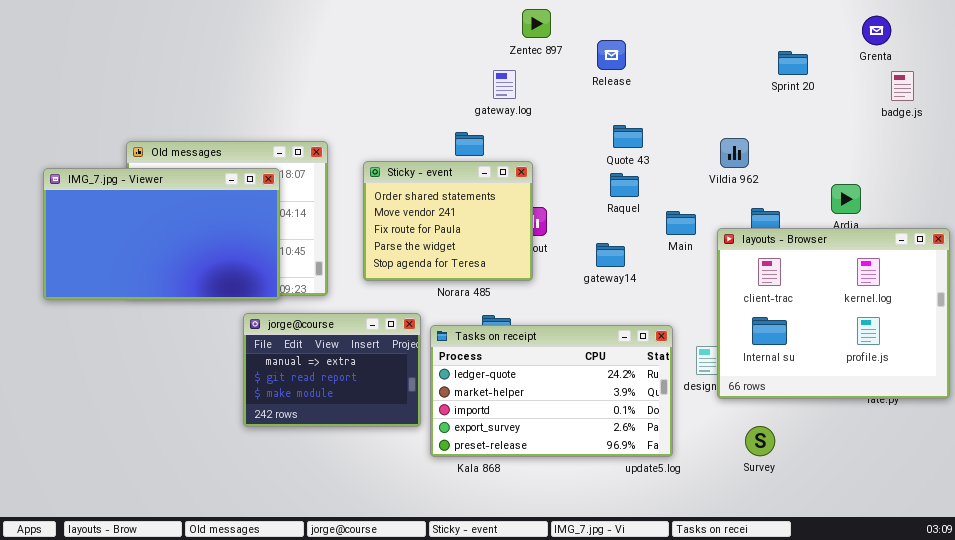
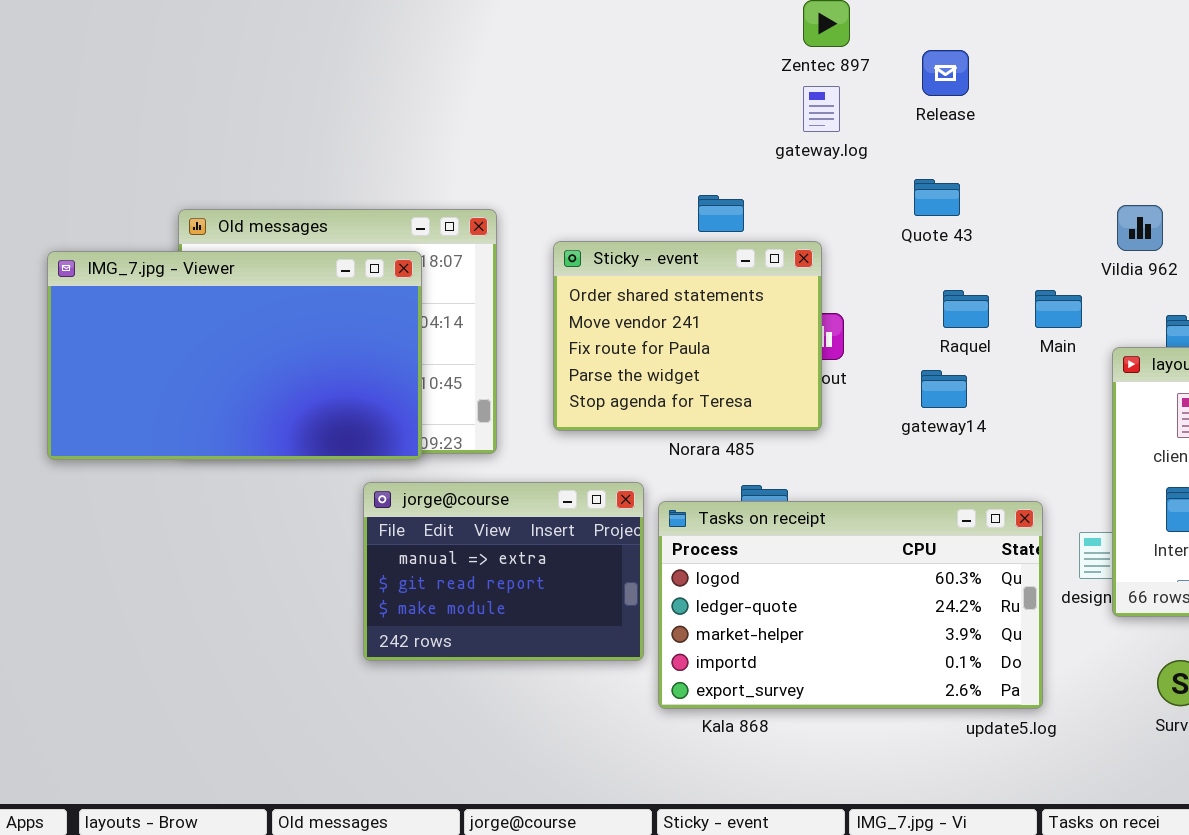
gateway.log: [493,70,516,99] -> [803,86,840,132], moved
Quote 43: [613,125,643,148] -> [914,179,960,216], moved
Raquel: [610,173,639,197] -> [943,290,989,328], moved
Main: [666,211,696,235] -> [1035,290,1082,328], moved
Tasks on receipt: [430,325,673,457] -> [658,501,1043,709], scrolled up 1 row

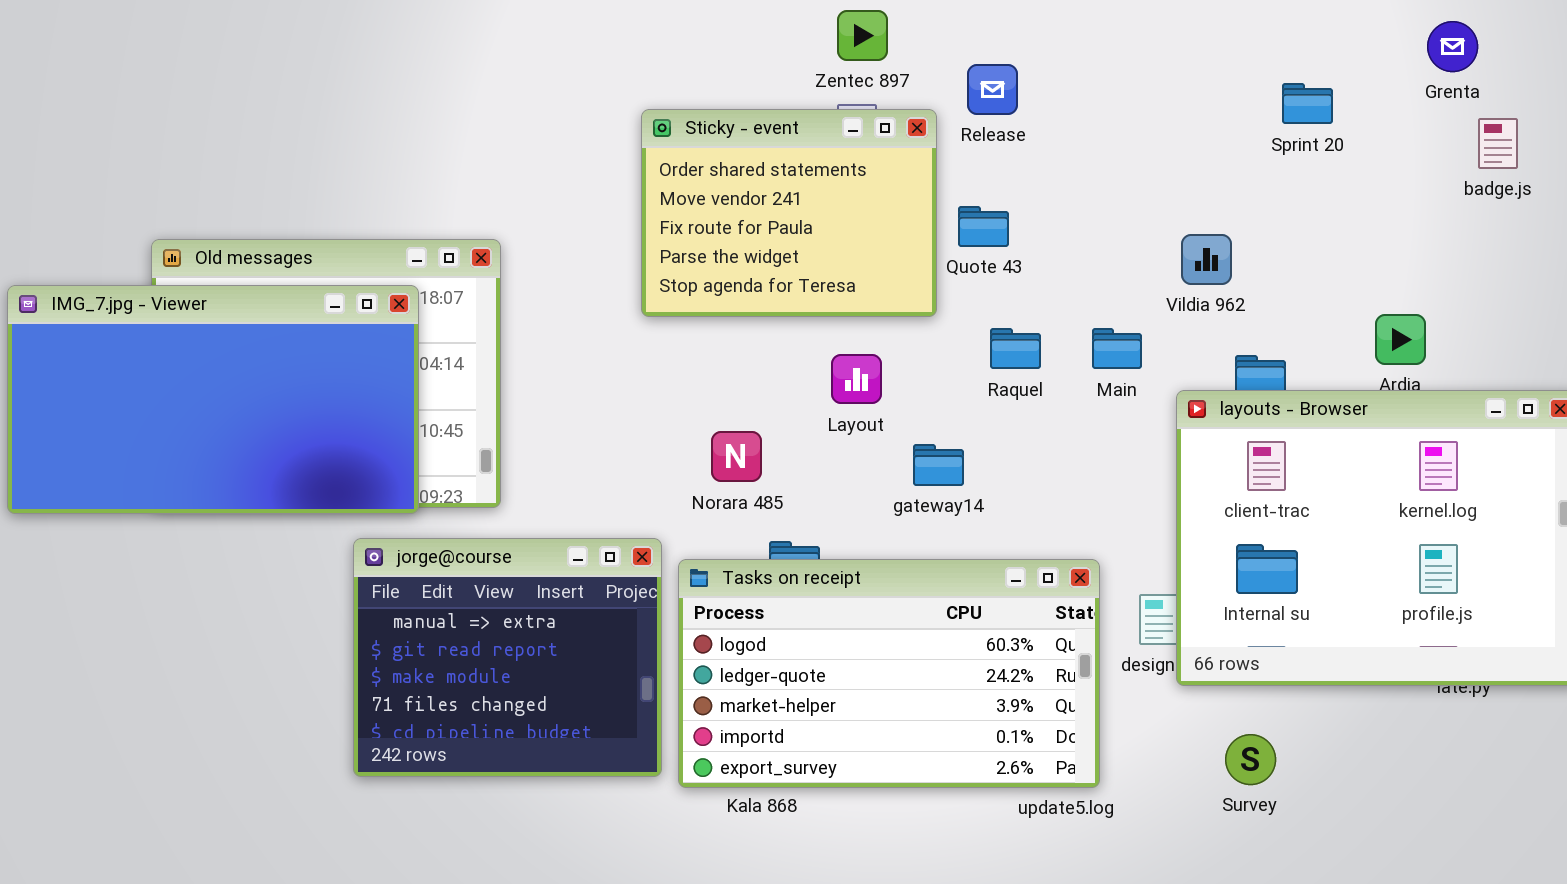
Sticky - event: [553,241,822,431] -> [641,109,937,317], moved
gateway14: [921,370,967,408] -> [913,444,964,486], moved
jorge@course: [363,482,644,661] -> [353,538,662,777], resized

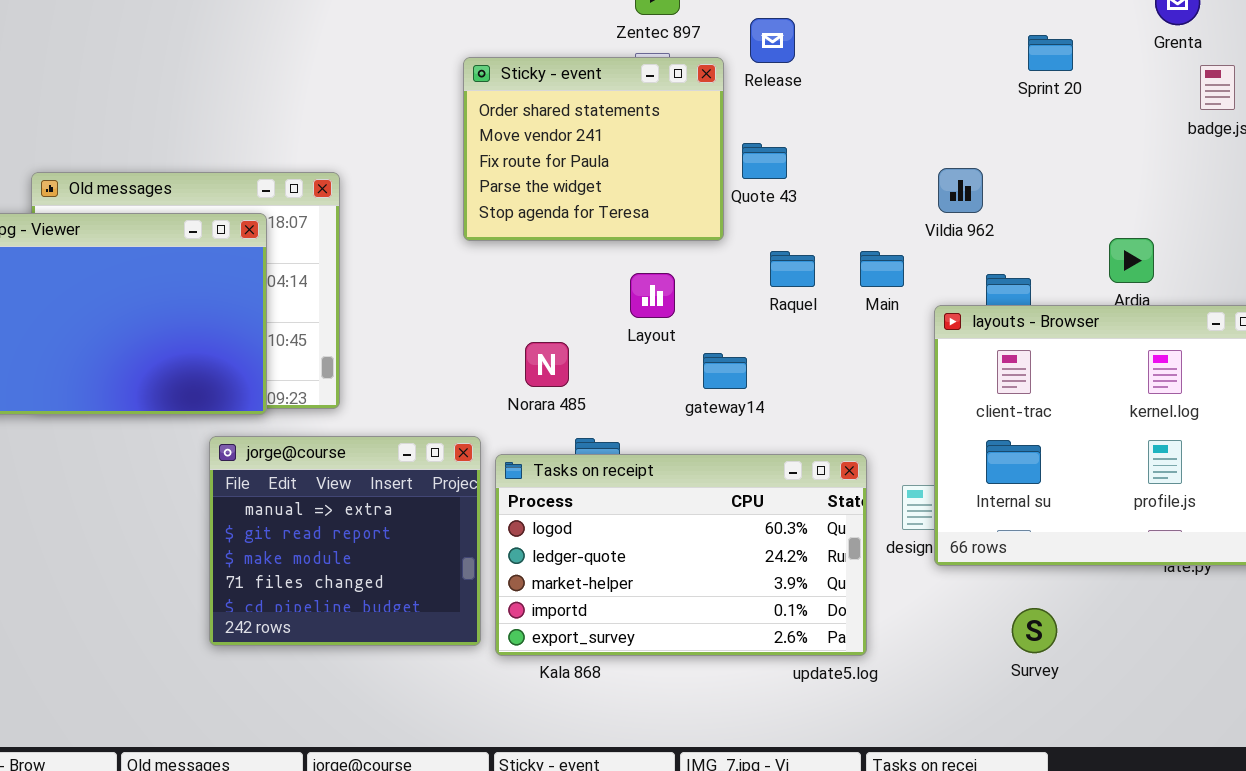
Survey: [1225,734,1276,785] -> [1012,608,1057,653], moved

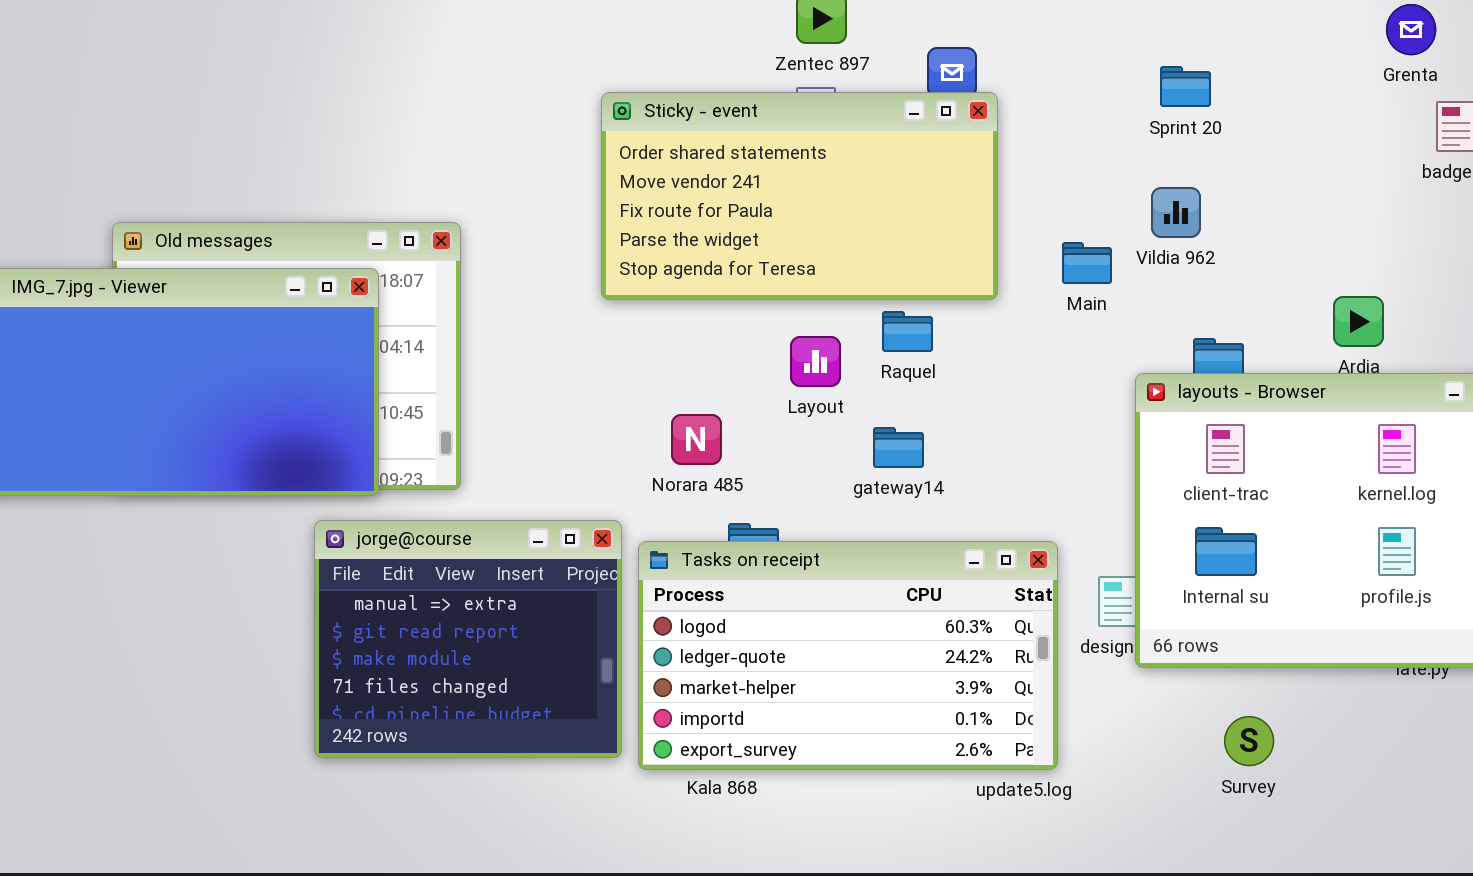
Sprint 20: [1028,35,1073,71] -> [1160,66,1211,107], moved
Sticky - event: [463,57,724,241] -> [601,92,998,300], resized
Vildia 962: [938,168,983,213] -> [1151,187,1201,238], moved
Raquel: [770,251,815,287] -> [882,311,933,352], moved
Main: [860,251,904,287] -> [1062,242,1112,284], moved

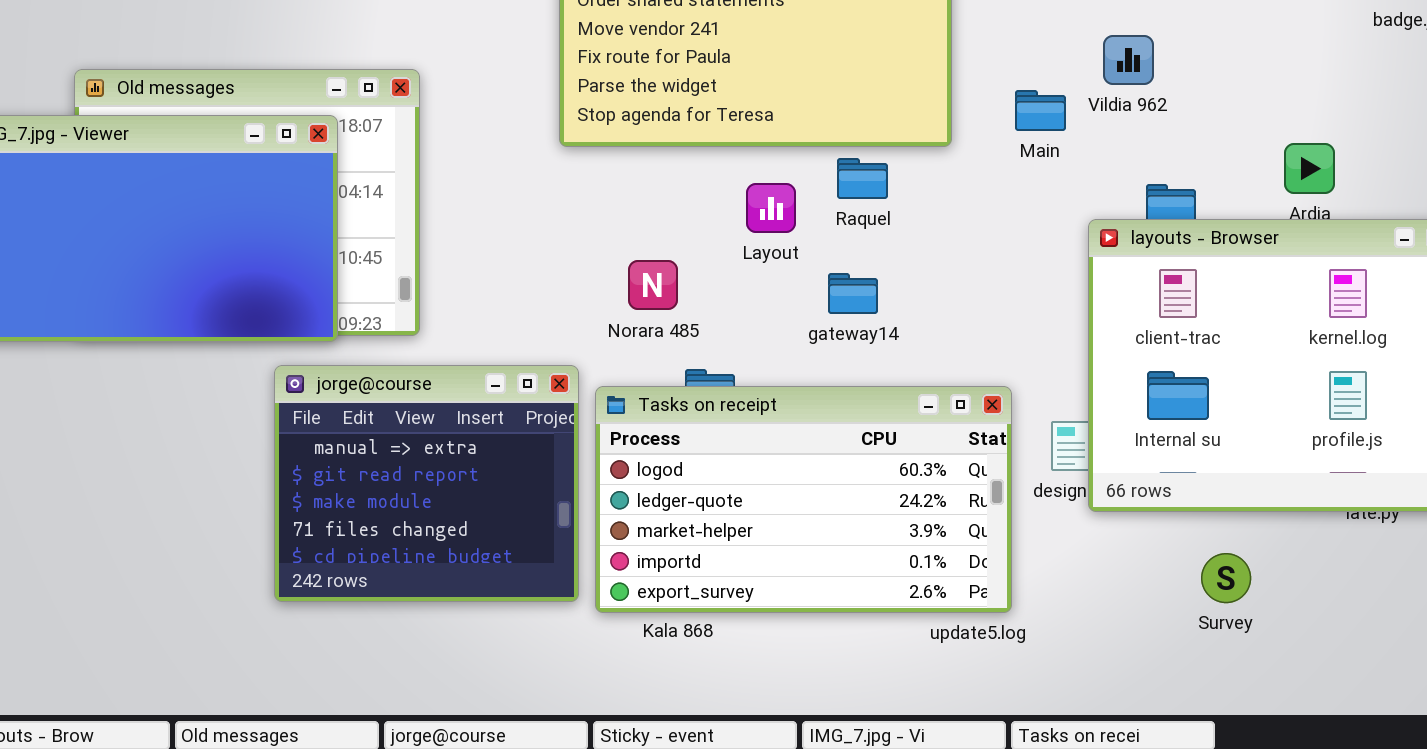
Survey: [1224,716,1274,766] -> [1201,553,1251,603], moved

